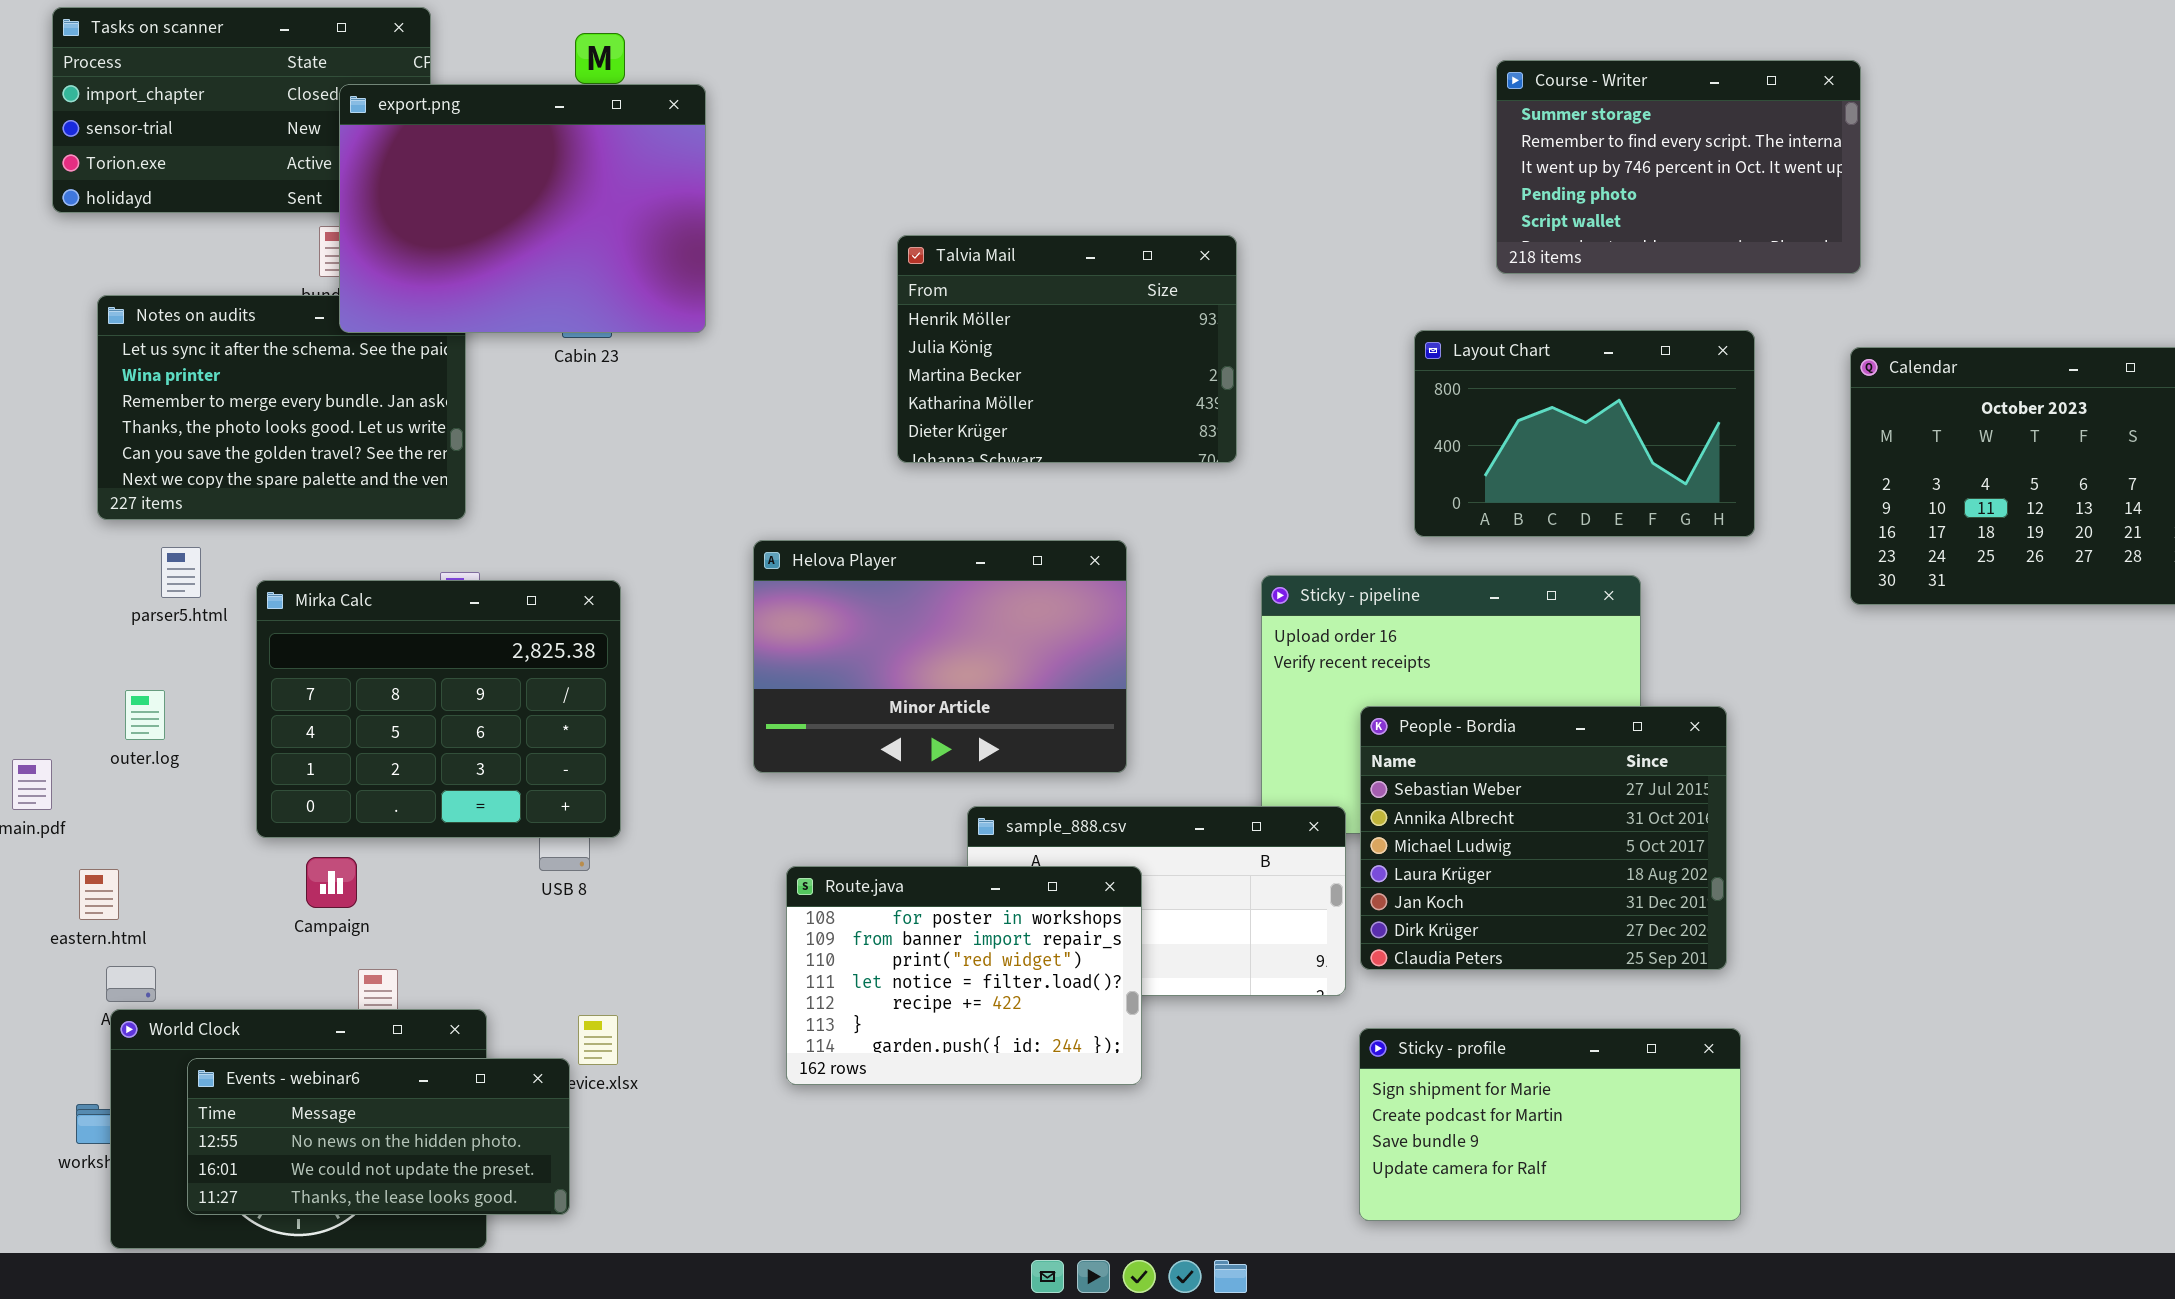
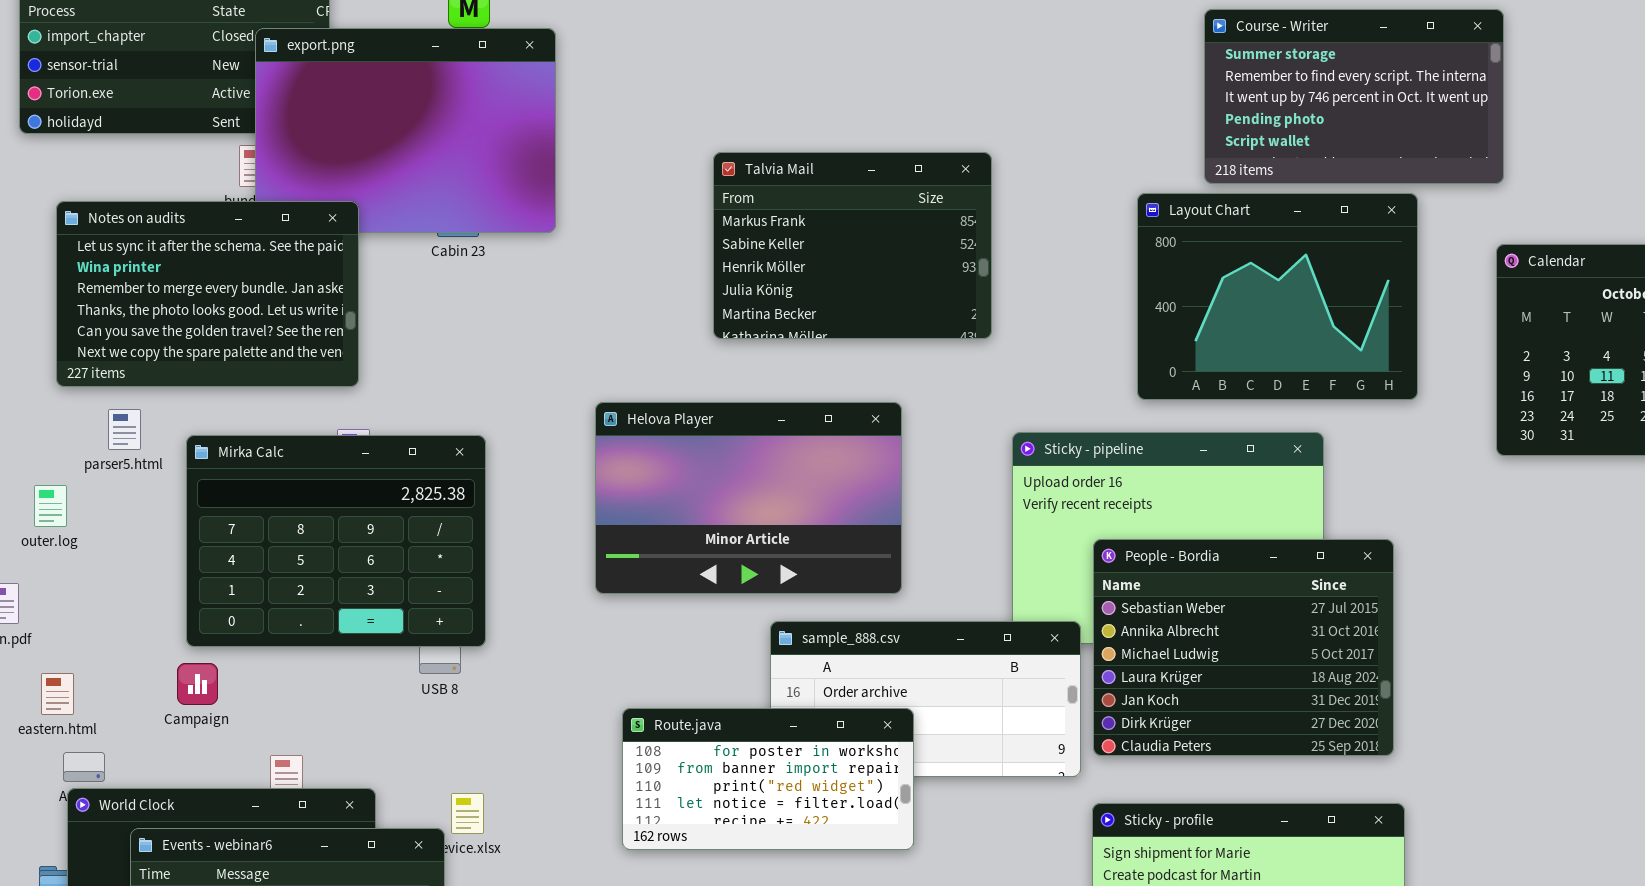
Talvia Mail: [897,235,1237,463] -> [713,152,992,339], scrolled up 2 rows
Notes on audits: [97,295,466,520] -> [56,201,359,387], raised
Layout Chart: [1414,330,1755,537] -> [1137,193,1418,400], resized
outer.log: [125,690,165,740] -> [34,485,67,527], moved
Campaign: [306,857,357,908] -> [177,663,218,705], moved
Route.java: [786,866,1142,1085] -> [622,708,914,850], resized

